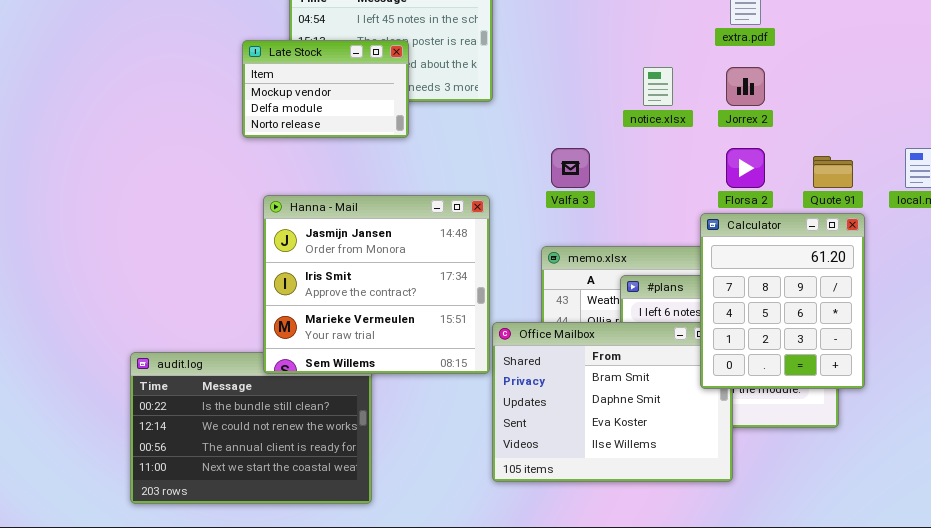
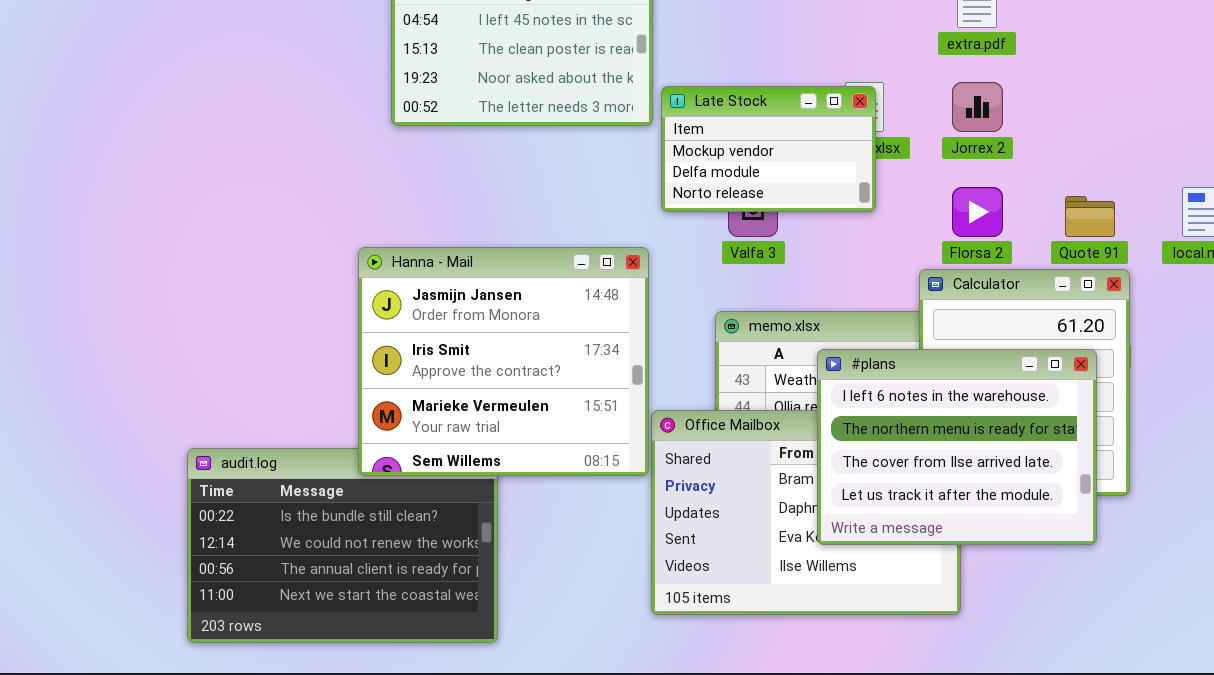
Late Stock: [242,40,409,138] -> [661,86,876,212], moved
#plans: [620,275,839,428] -> [817,349,1097,545], raised

